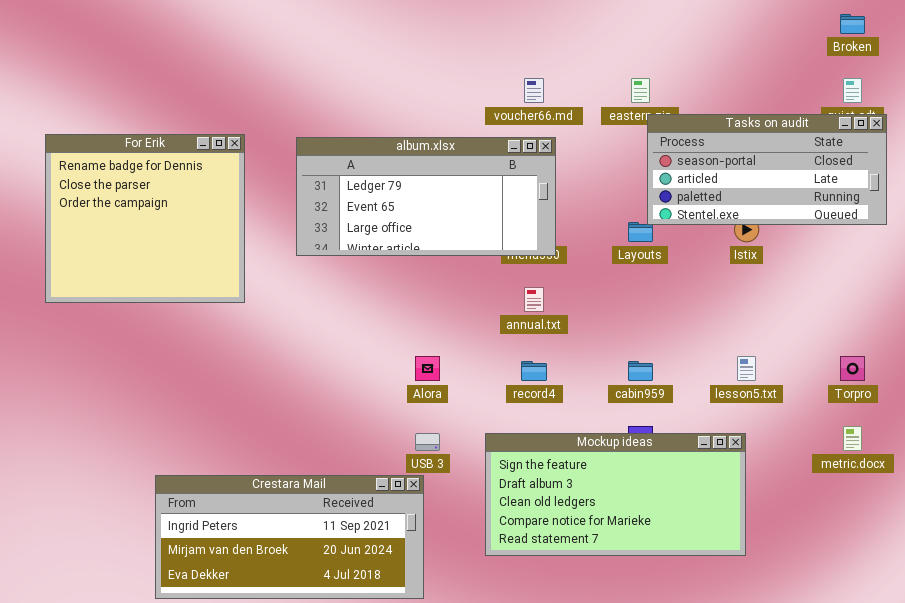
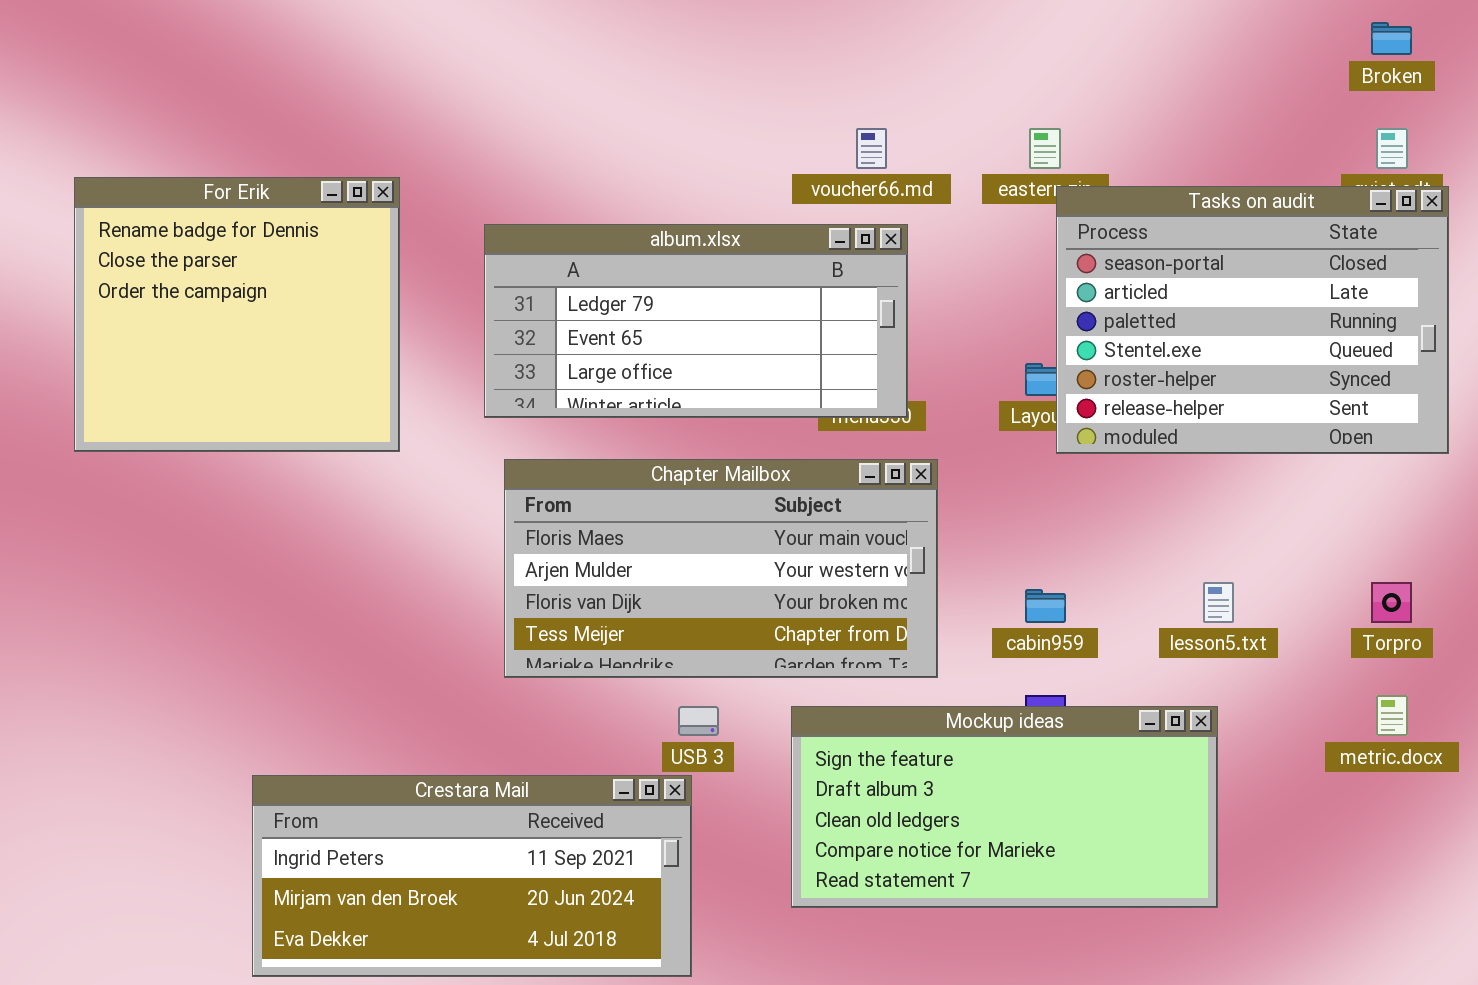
Tasks on audit: [647,114,887,225] -> [1056,186,1449,454], resized
For Erik: [45,134,245,303] -> [74,177,400,452], moved
Chapter Mailbox: none -> [504,459,938,678], opened

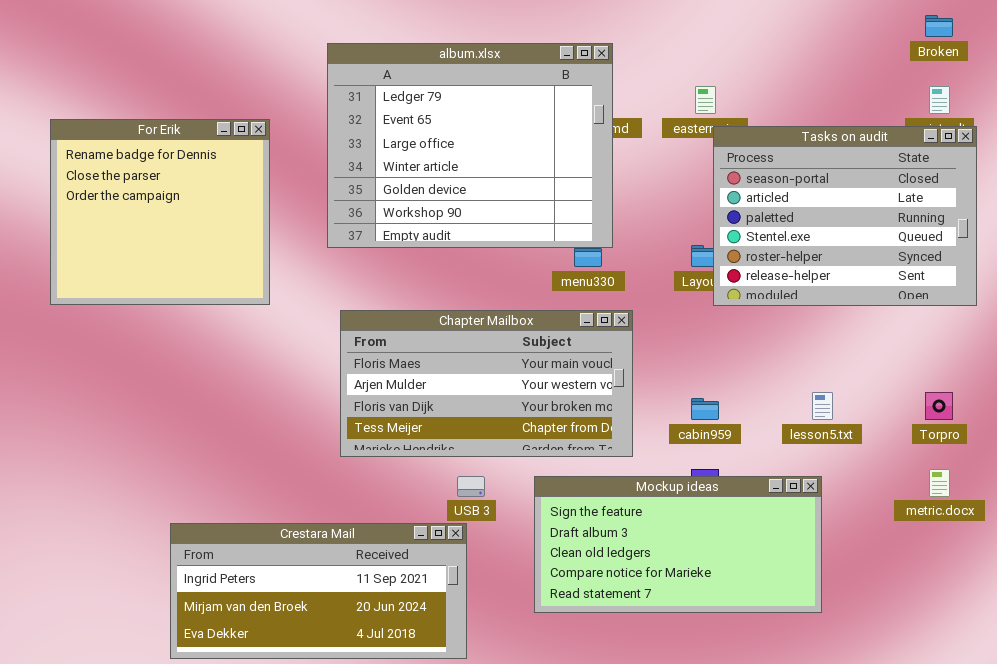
album.xlsx: [484,224,908,418] -> [327,43,613,248], moved, resized

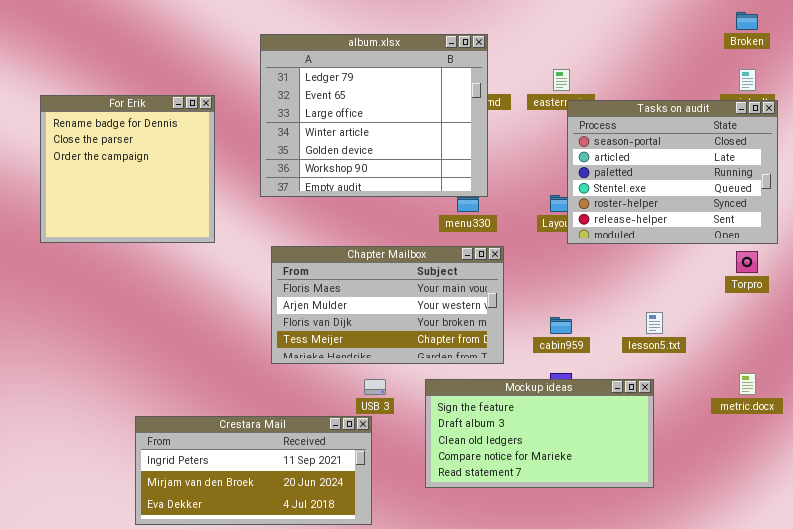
Torpro: [925,392,953,420] -> [736,251,758,273], moved

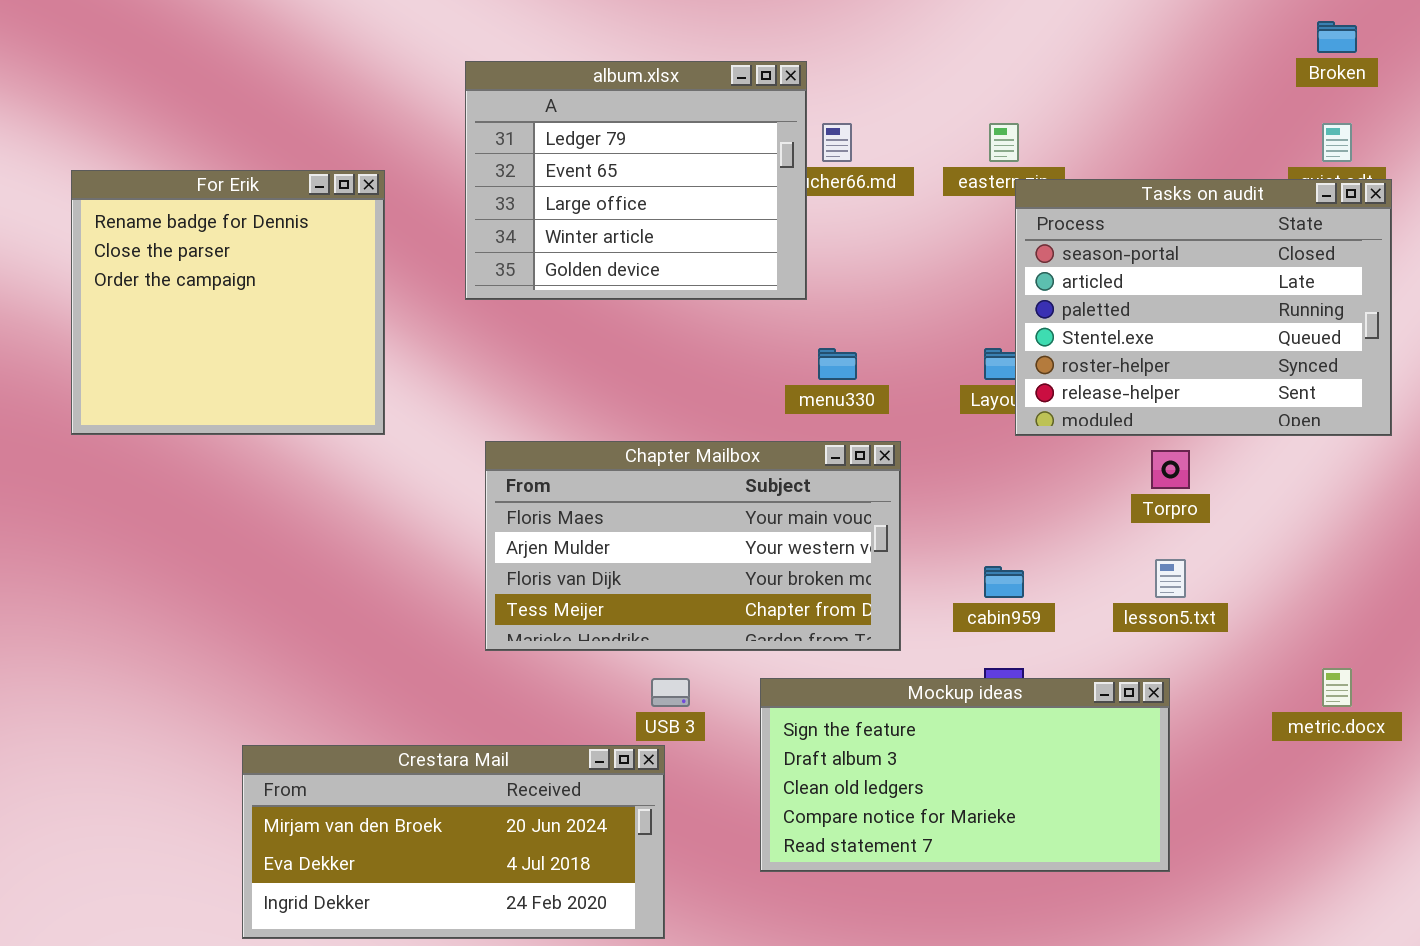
album.xlsx: [260,34,488,197] -> [465,61,807,300], resized
Torpro: [736,251,758,273] -> [1151,450,1190,489], moved
Crestara Mail: [135,416,372,525] -> [242,745,665,939], scrolled down 1 row

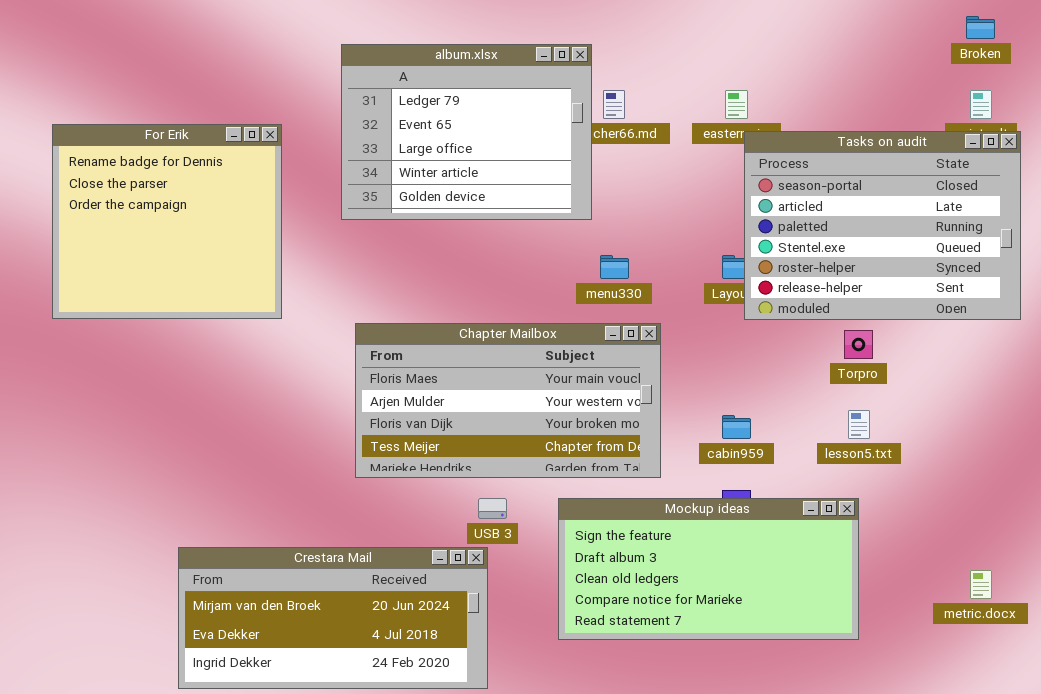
metric.docx: [1322,668,1352,707] -> [970,570,992,599], moved

